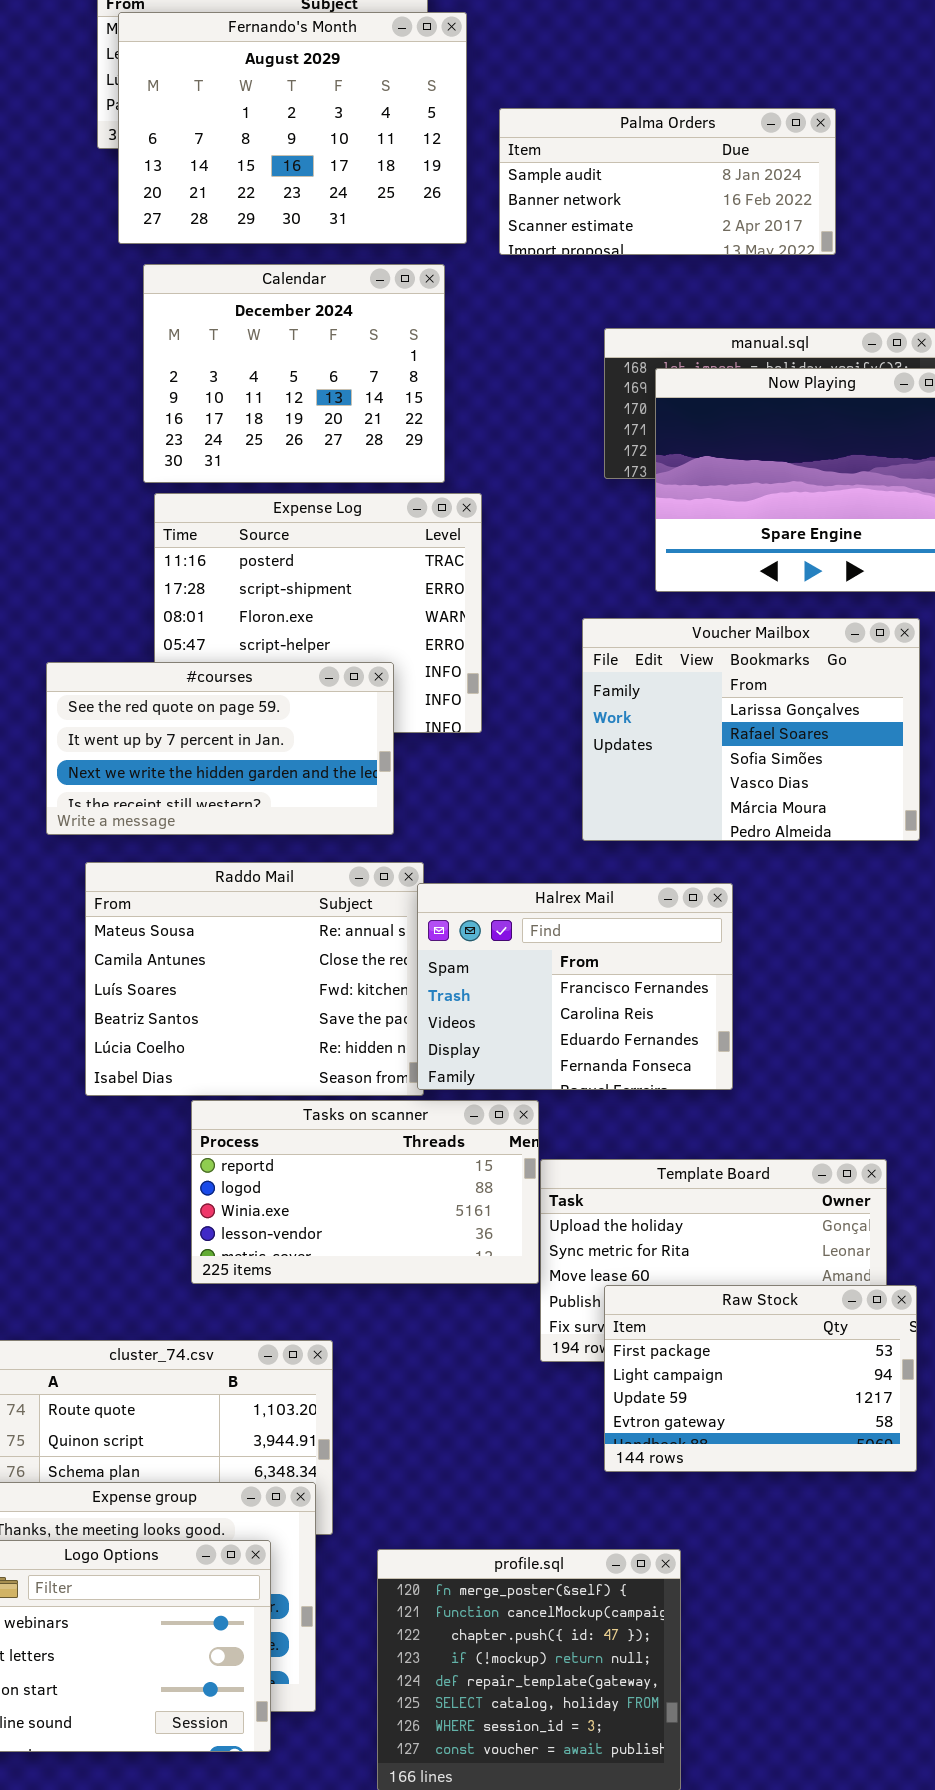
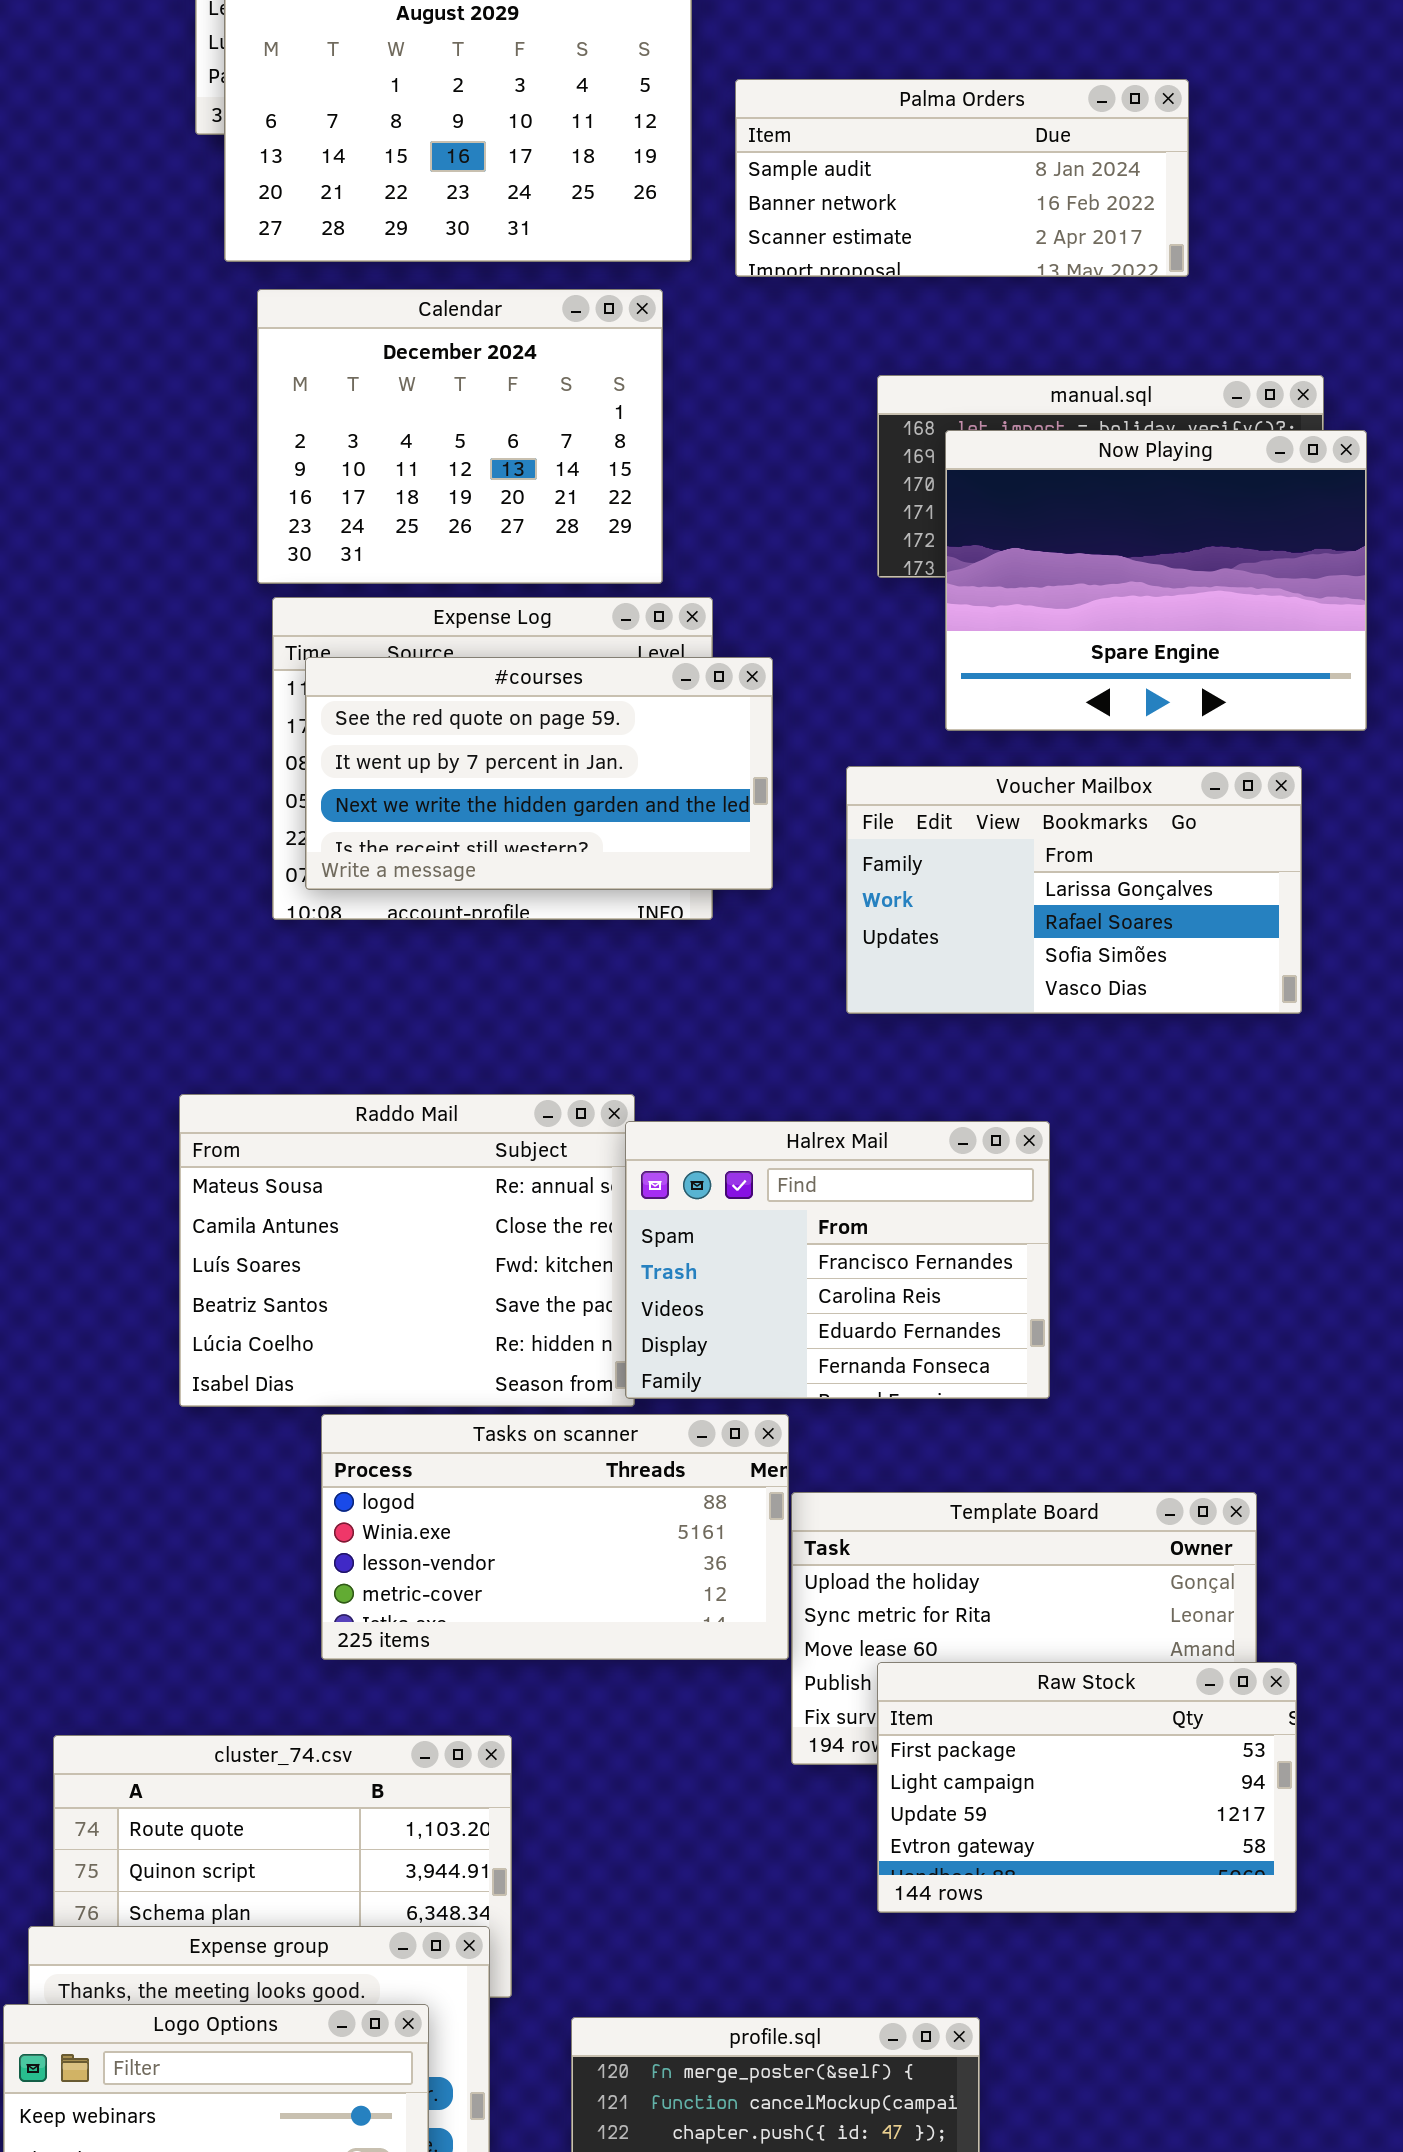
Voucher Mailbox: [582,618,920,841] -> [846,766,1302,1014], resized
#courses: [46,662,394,835] -> [305,657,773,890], moved
Tasks on scanner: [191,1100,539,1284] -> [321,1414,789,1660], scrolled down 1 row

